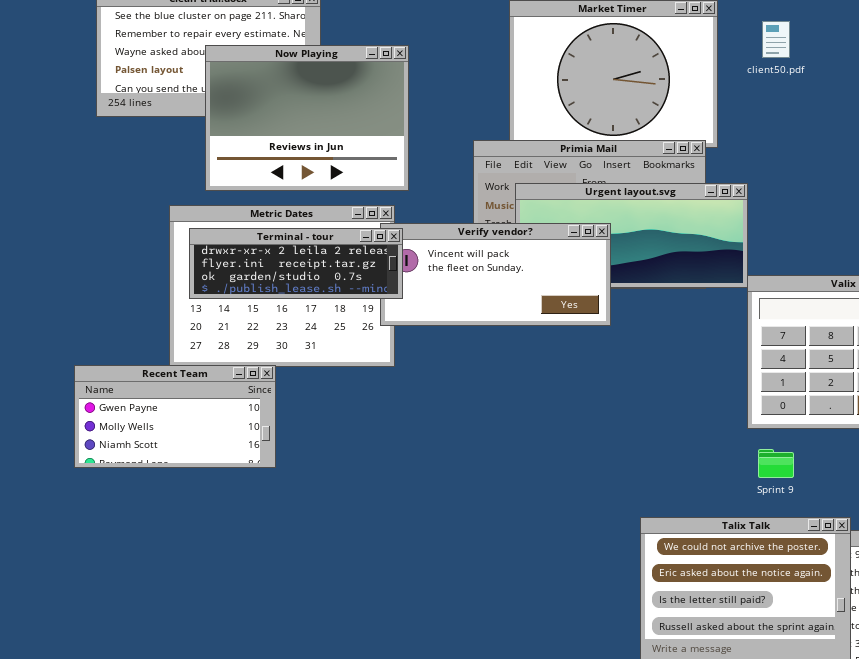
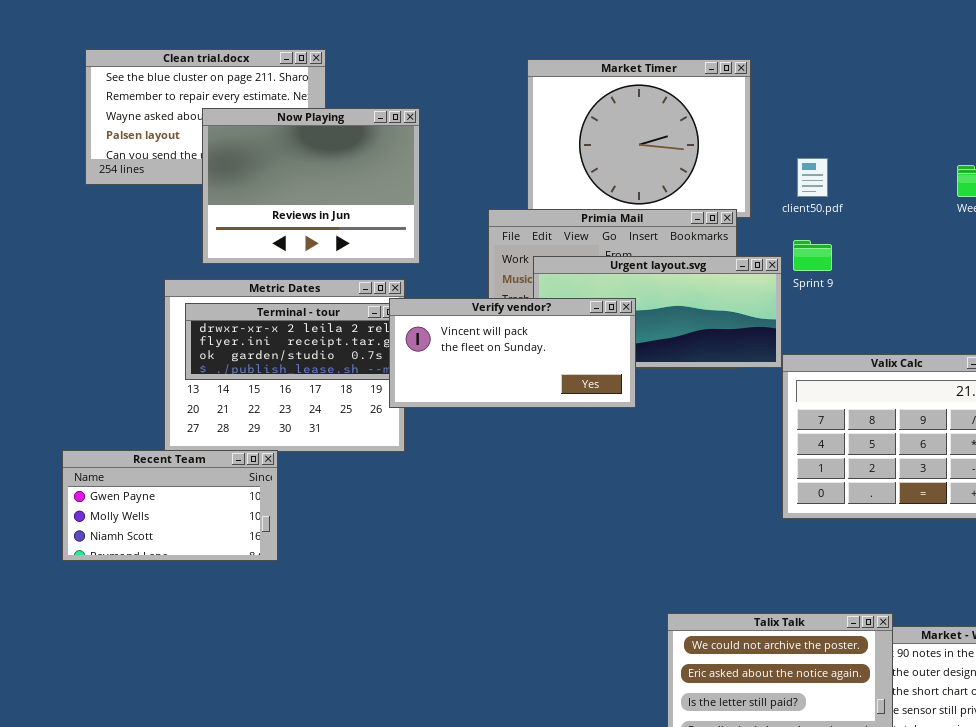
client50.pdf: [762,21,790,58] -> [797,158,828,197], moved
Verify vendor?: [380,223,611,326] -> [389,298,636,408], raised
Sprint 9: [758,449,794,478] -> [793,240,832,271], moved

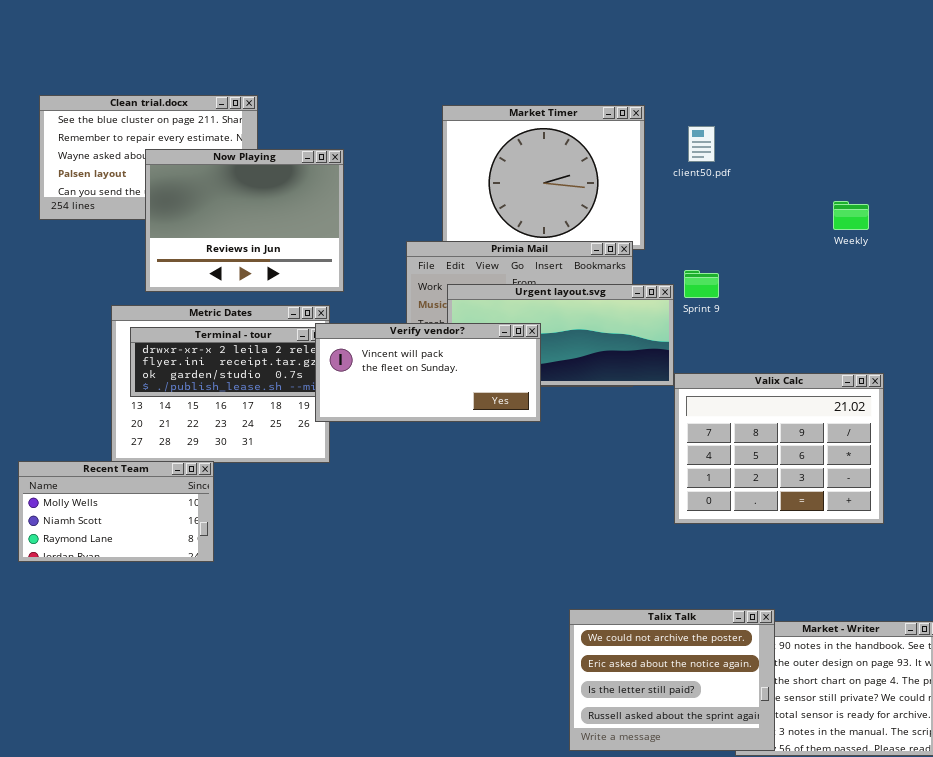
client50.pdf: [797,158,828,197] -> [688,126,715,162], moved
Recent Team: [62,450,278,561] -> [18,461,214,562], scrolled down 1 row

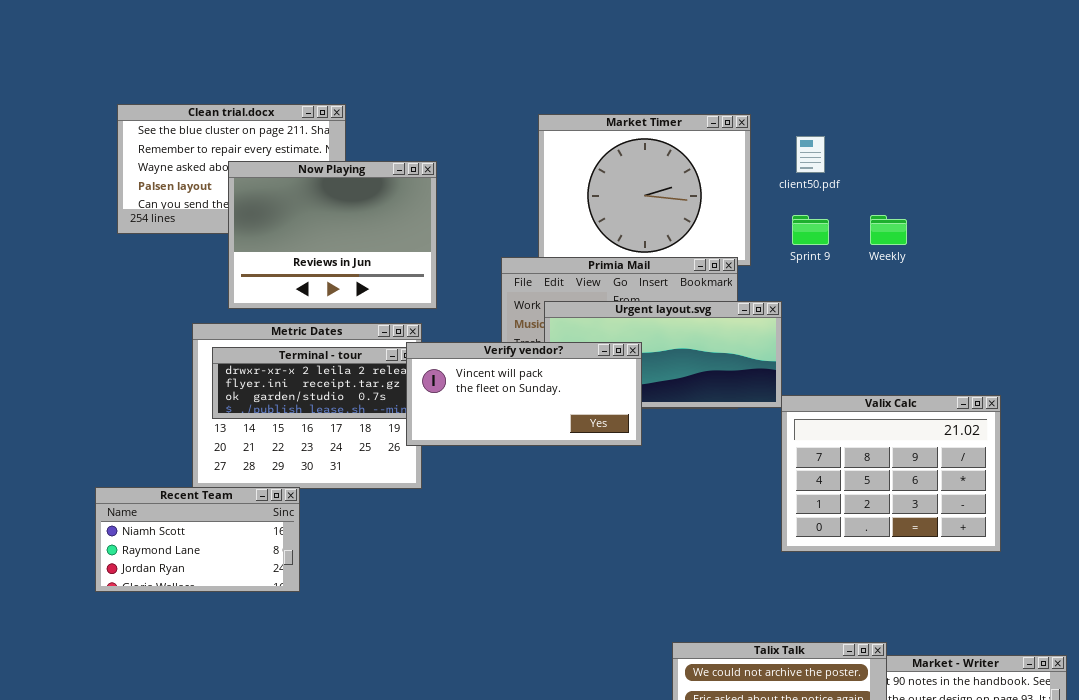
Weekly: [833,201,869,230] -> [870,215,907,245], moved
Sprint 9: [684,270,719,298] -> [792,215,829,245], moved
Recent Team: [18,461,214,562] -> [95,487,300,592], scrolled down 1 row

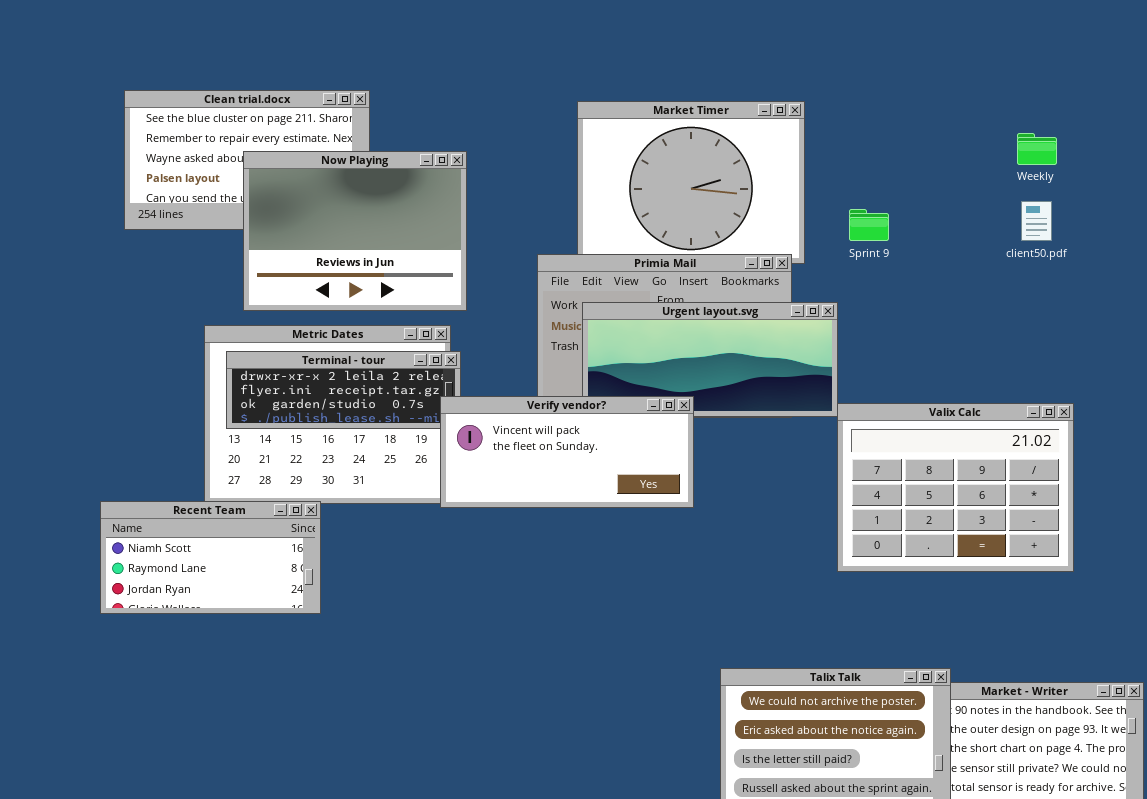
client50.pdf: [796,136,825,173] -> [1021,201,1052,241], moved
Weekly: [870,215,907,245] -> [1017,133,1057,165], moved
Verify vendor?: [406,342,642,446] -> [440,396,694,508], moved

